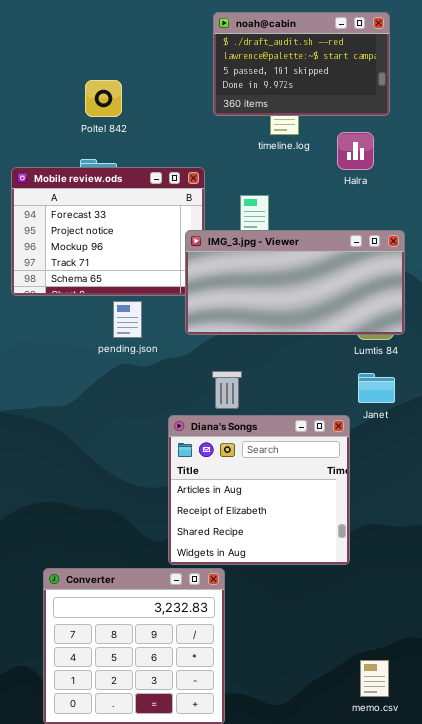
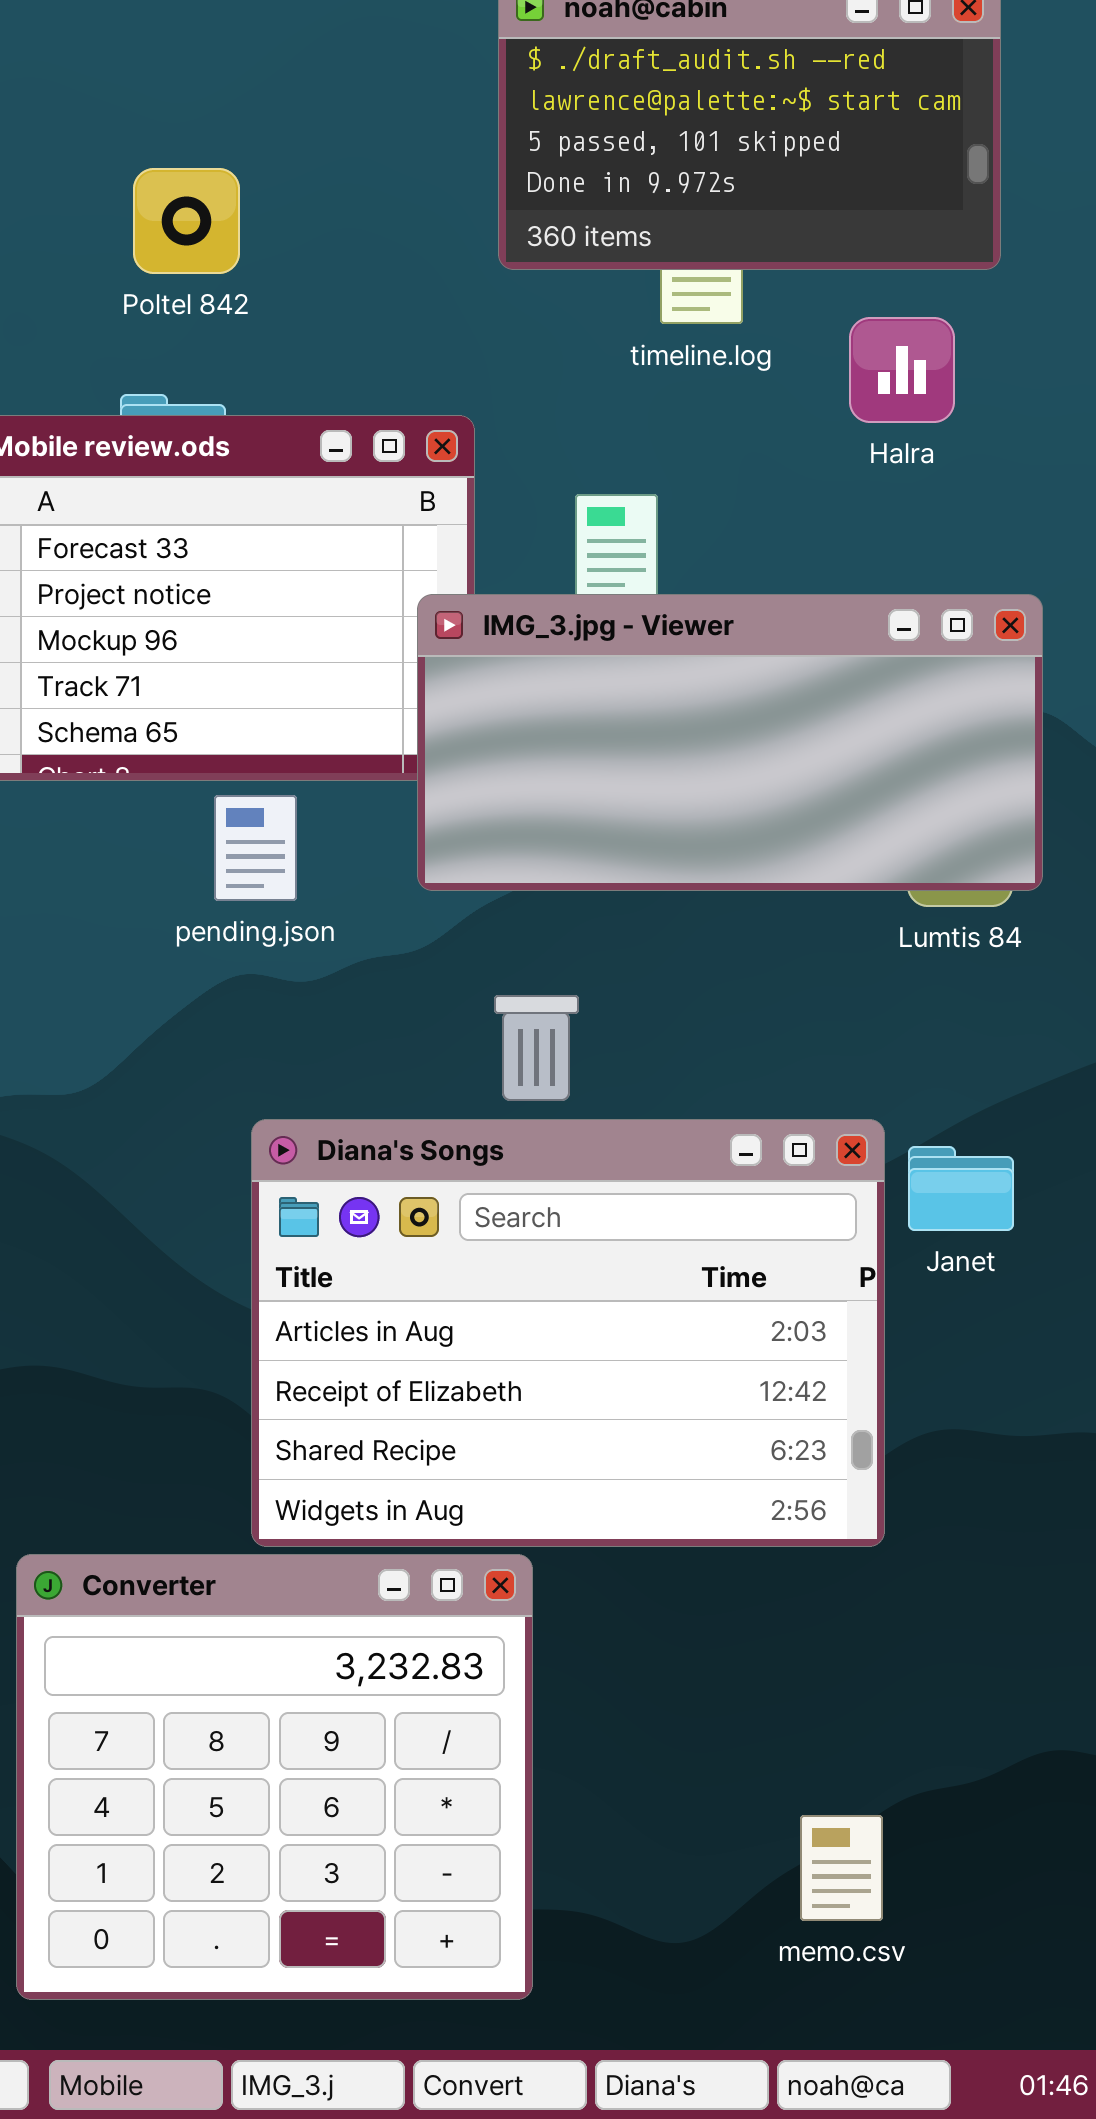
Janet: [358,373,395,403] -> [908,1146,1014,1231], moved
Diana's Songs: [168,415,350,565] -> [251,1119,885,1547], resized
memo.csv: [360,660,389,697] -> [800,1815,883,1921], moved

